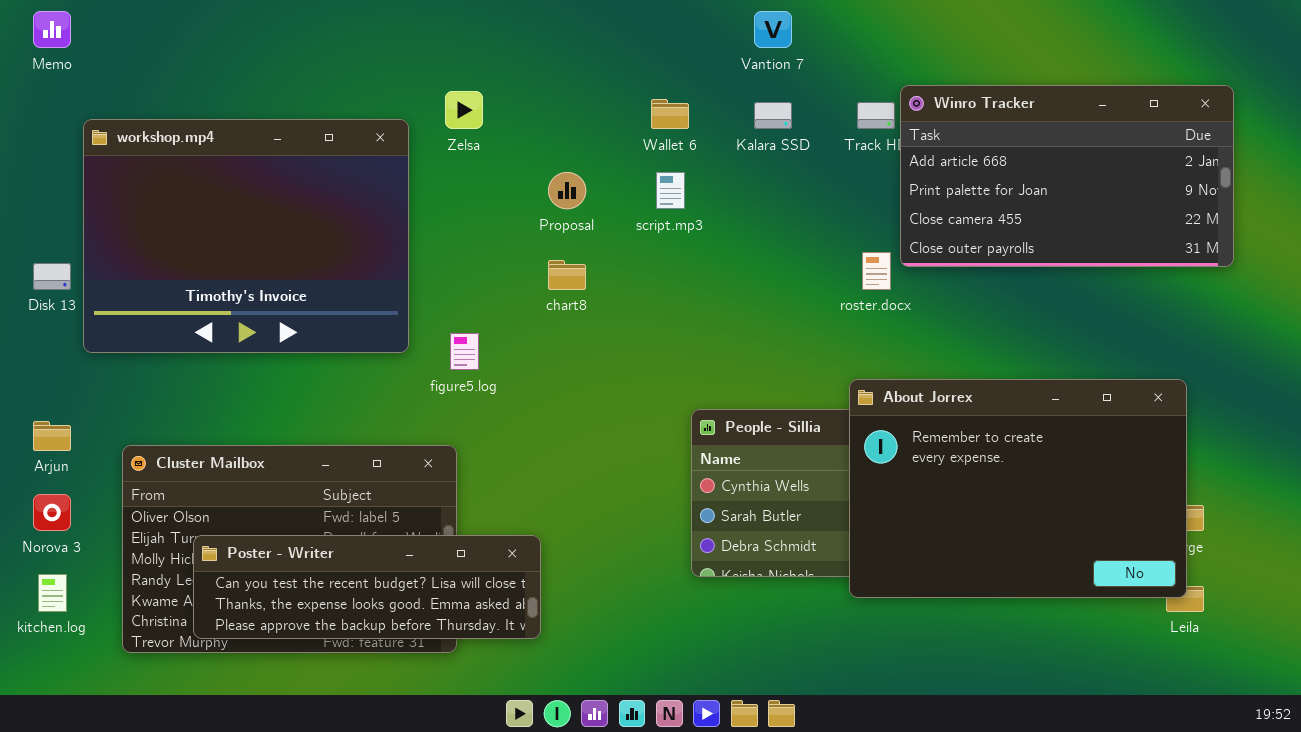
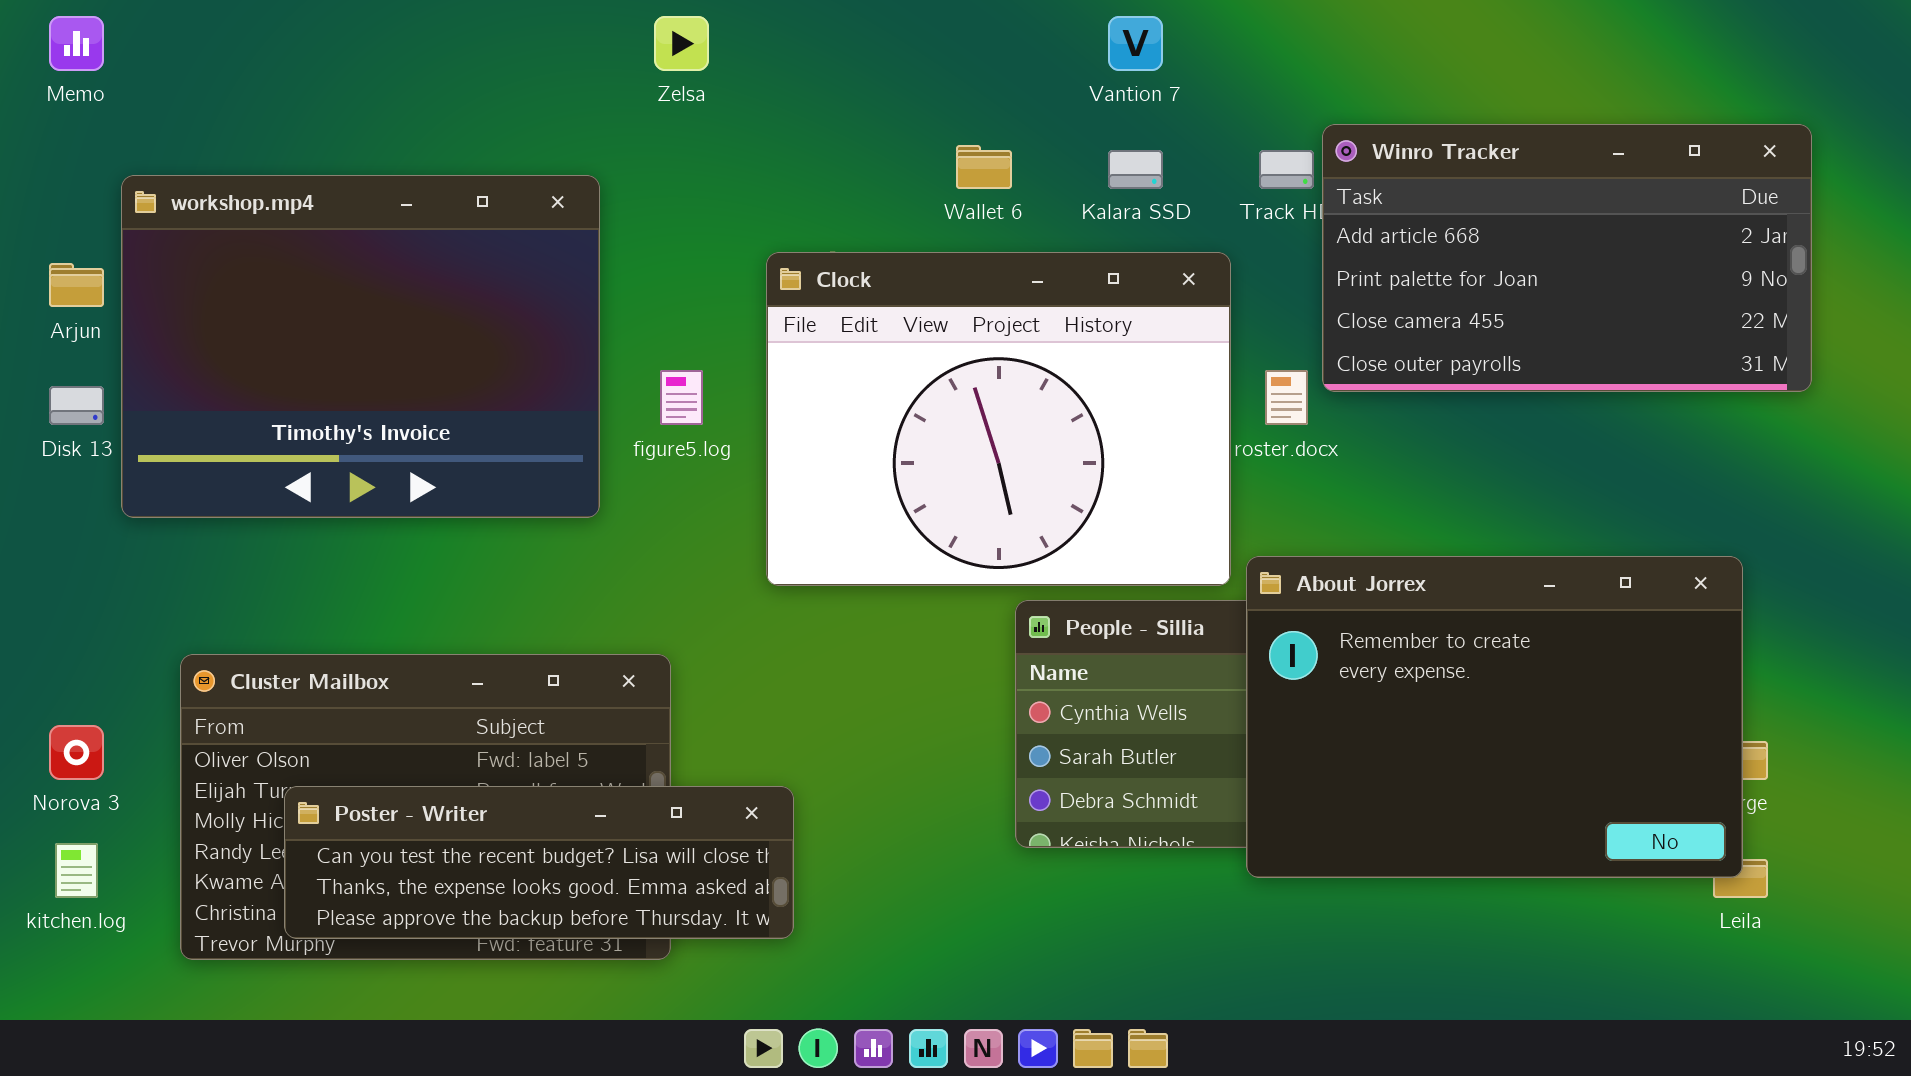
Zelsa: [445,91,483,129] -> [654,16,709,71], moved
Clock: none -> [766,252,1231,586], opened
figure5.log: [450,333,479,370] -> [660,370,703,425], moved
Arjun: [33,421,71,451] -> [49,263,104,307], moved

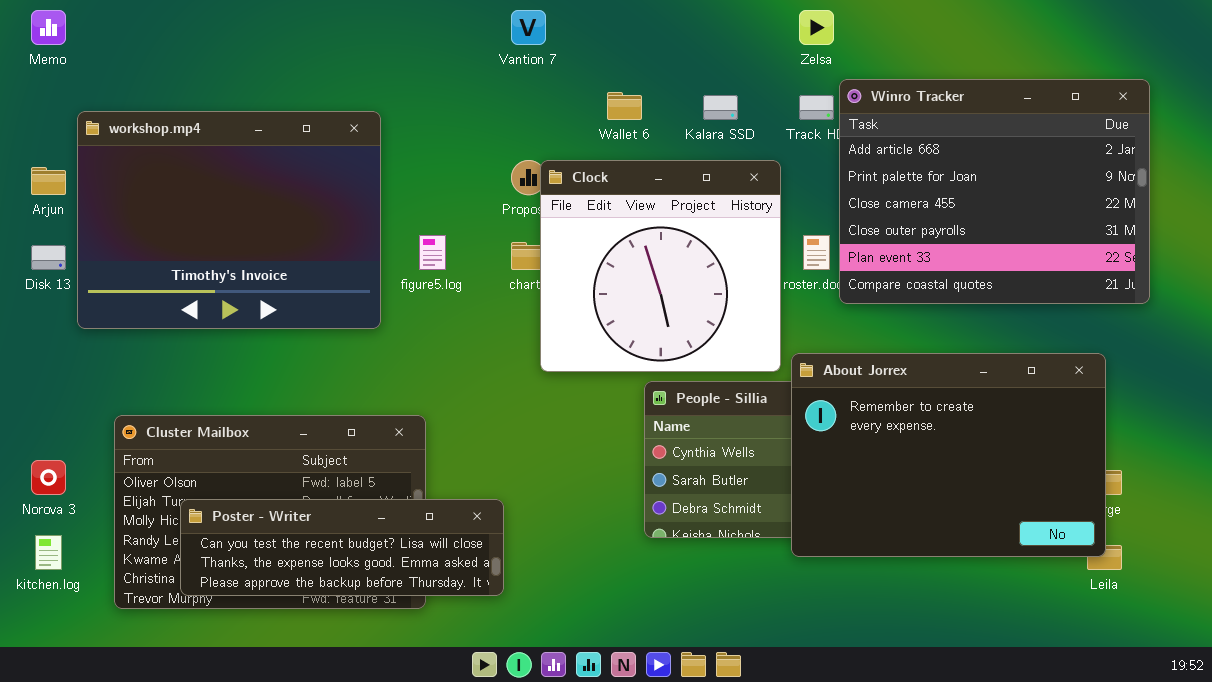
Zelsa: [654,16,709,71] -> [799,10,834,45], moved
Vantion 7: [1108,16,1163,71] -> [511,10,546,45], moved
Winro Tracker: [1322,124,1812,392] -> [839,79,1150,304], resized
Clock: [766,252,1231,586] -> [540,160,781,372], resized

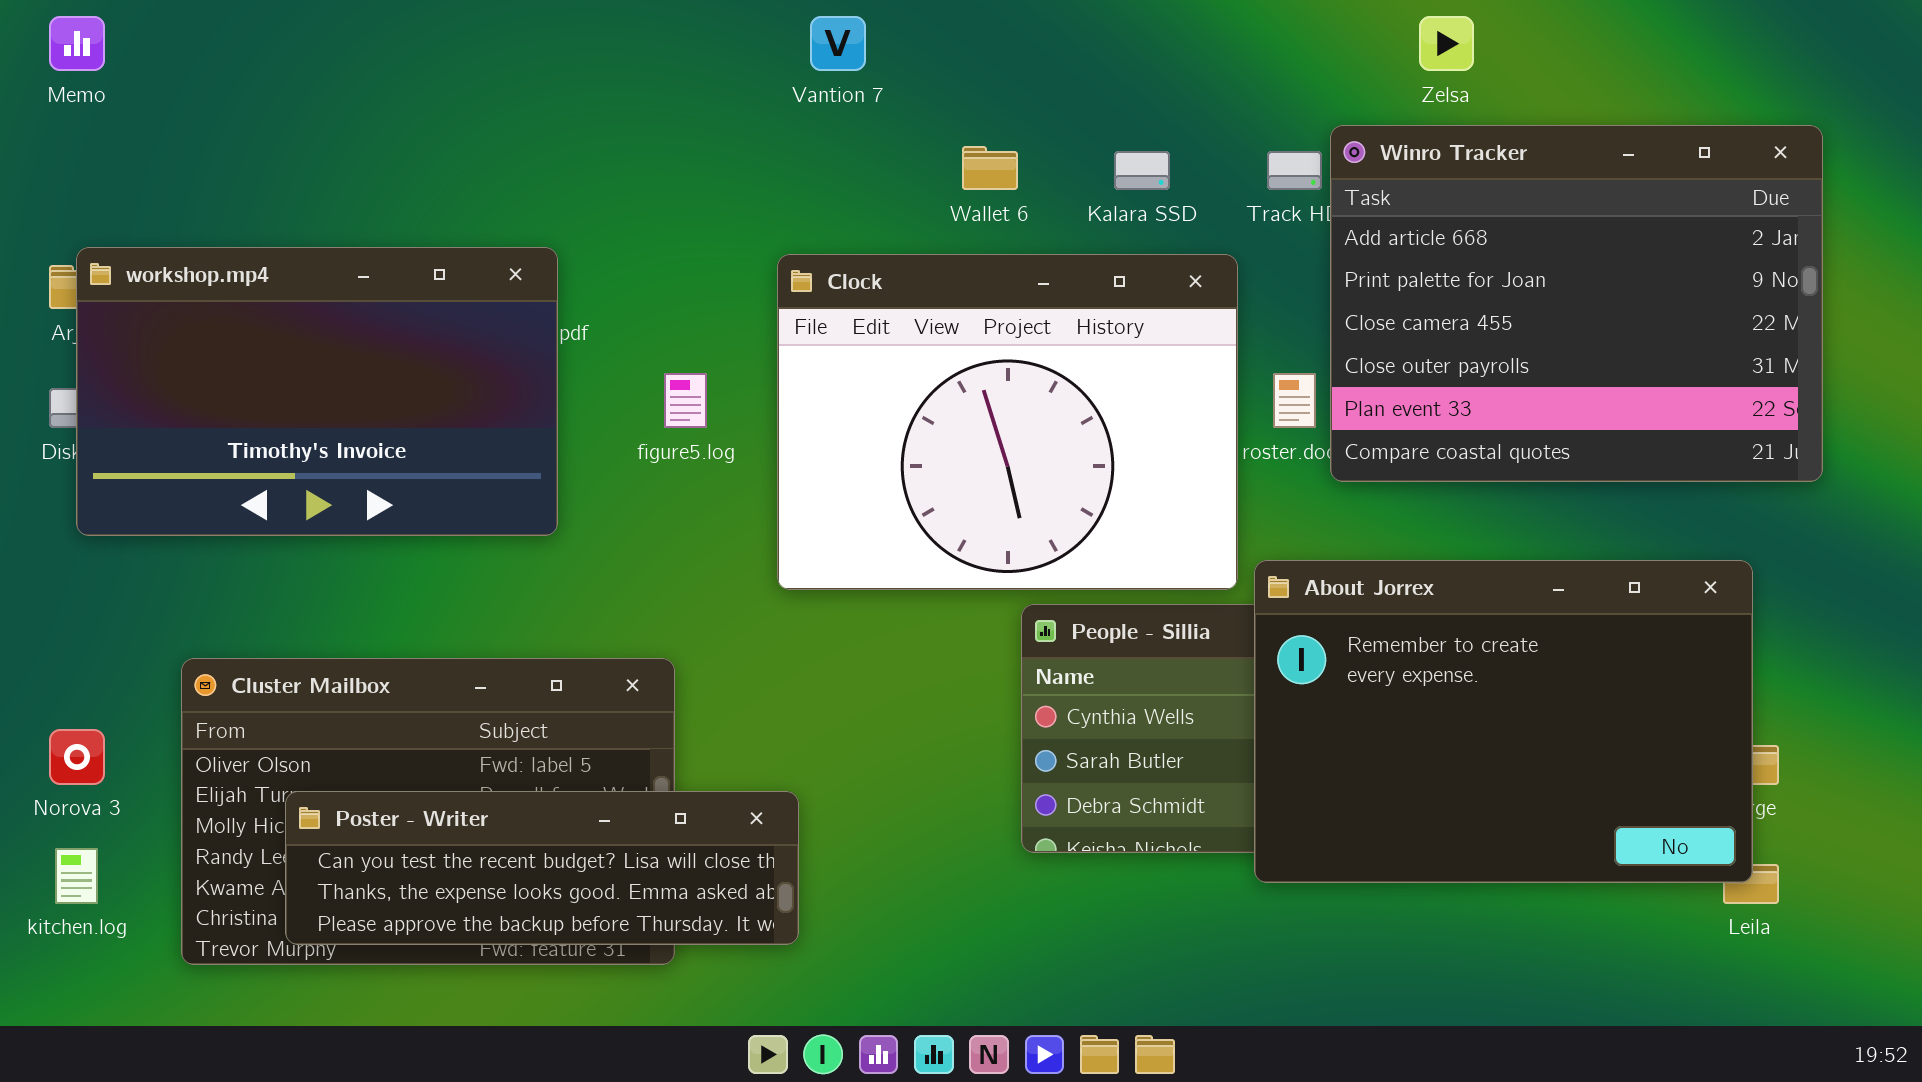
Zelsa: [799,10,834,45] -> [1419,16,1474,71], moved
workshop.mp4: [77,111,381,329] -> [76,247,558,536], moved, resized
Clock: [540,160,781,372] -> [777,254,1238,590], resized

